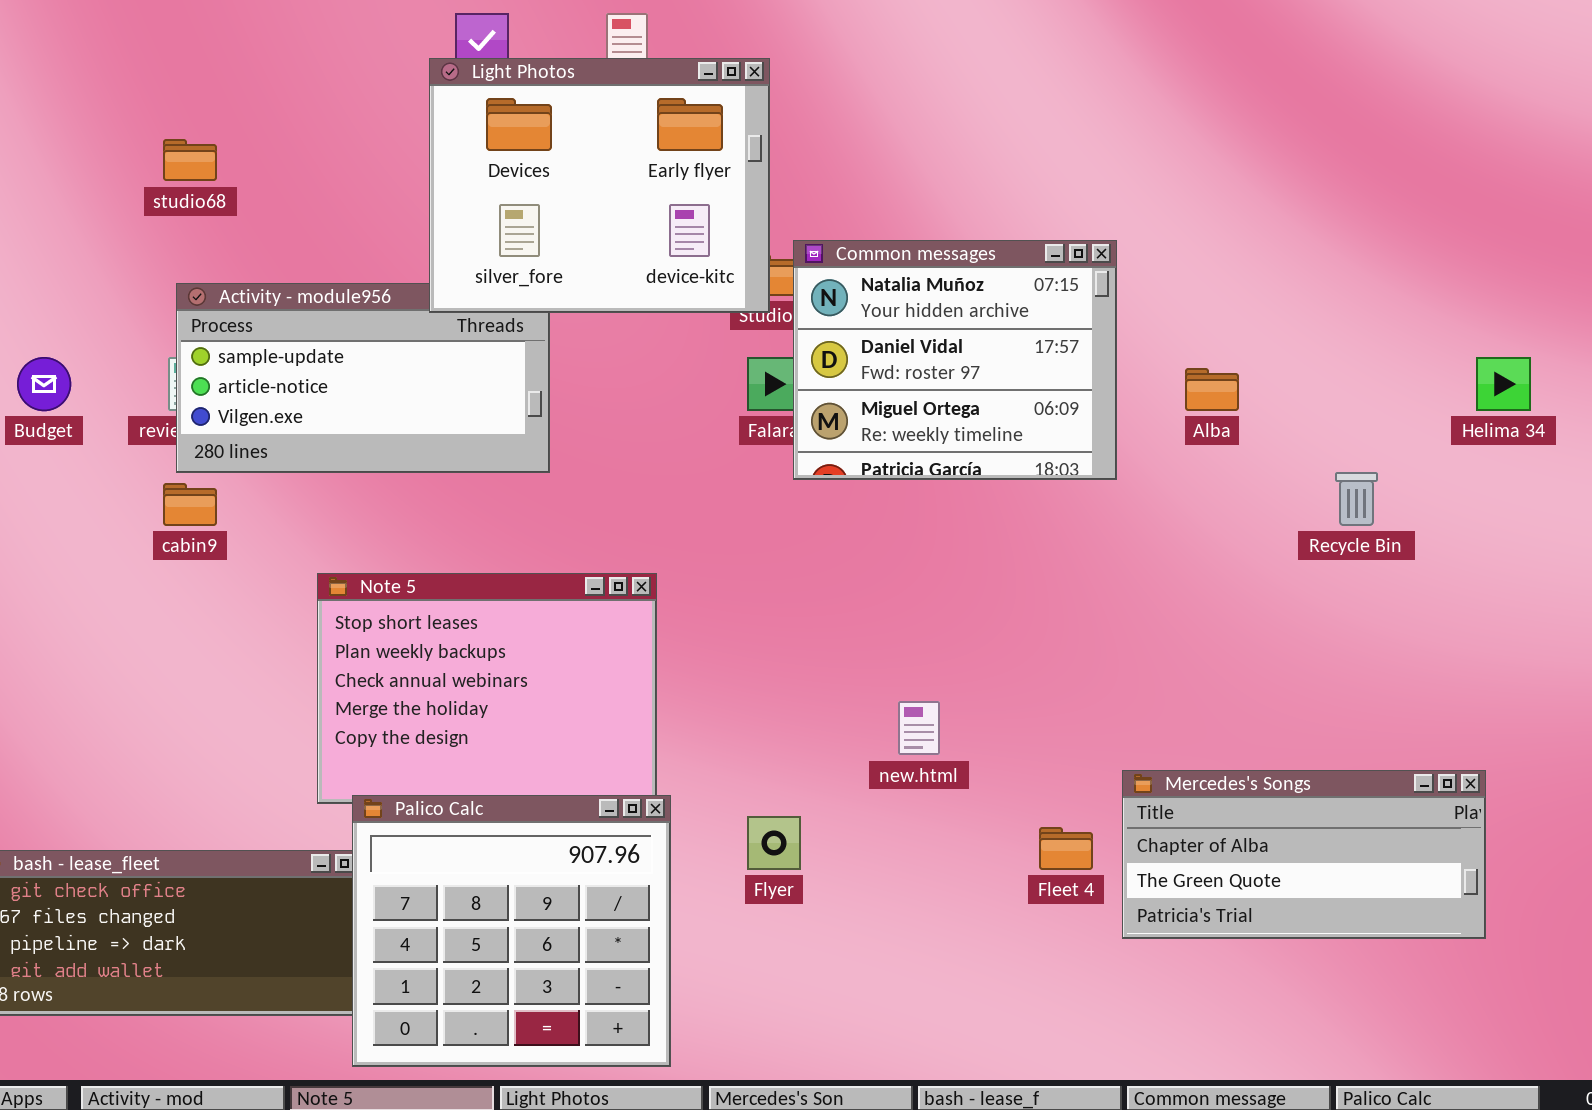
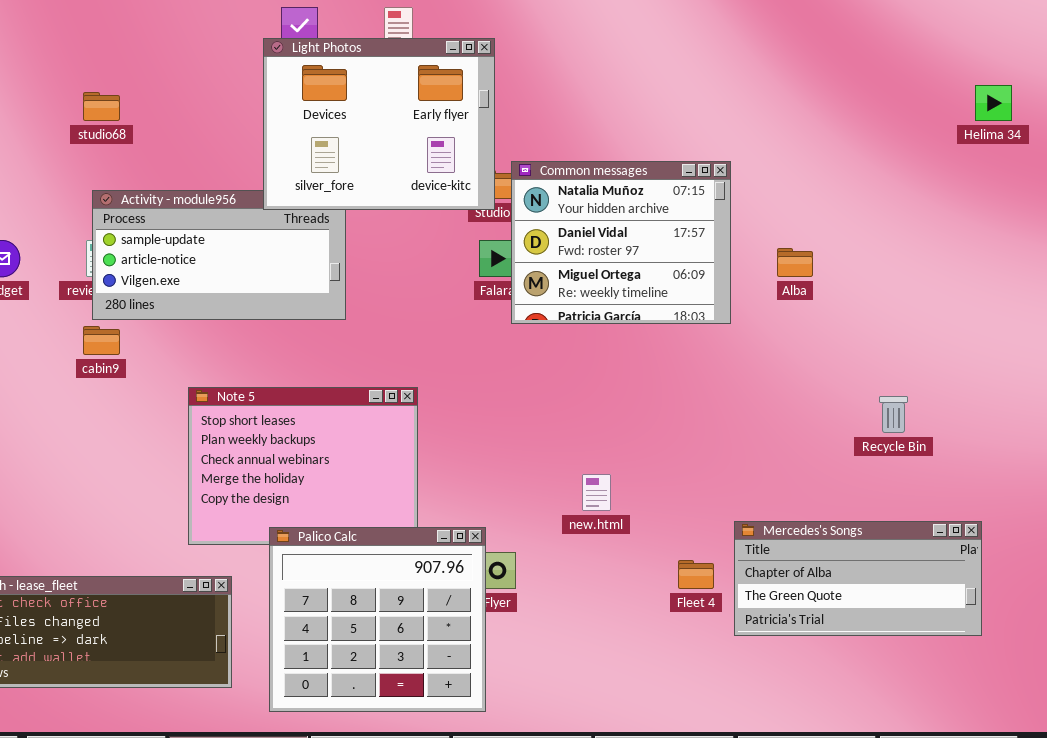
Helima 34: [1476,357,1531,411] -> [975,85,1012,121], moved
Recycle Bin: [1335,472,1378,526] -> [879,396,908,433], moved
Palico Calc: [352,795,671,1067] -> [269,527,486,712], moved

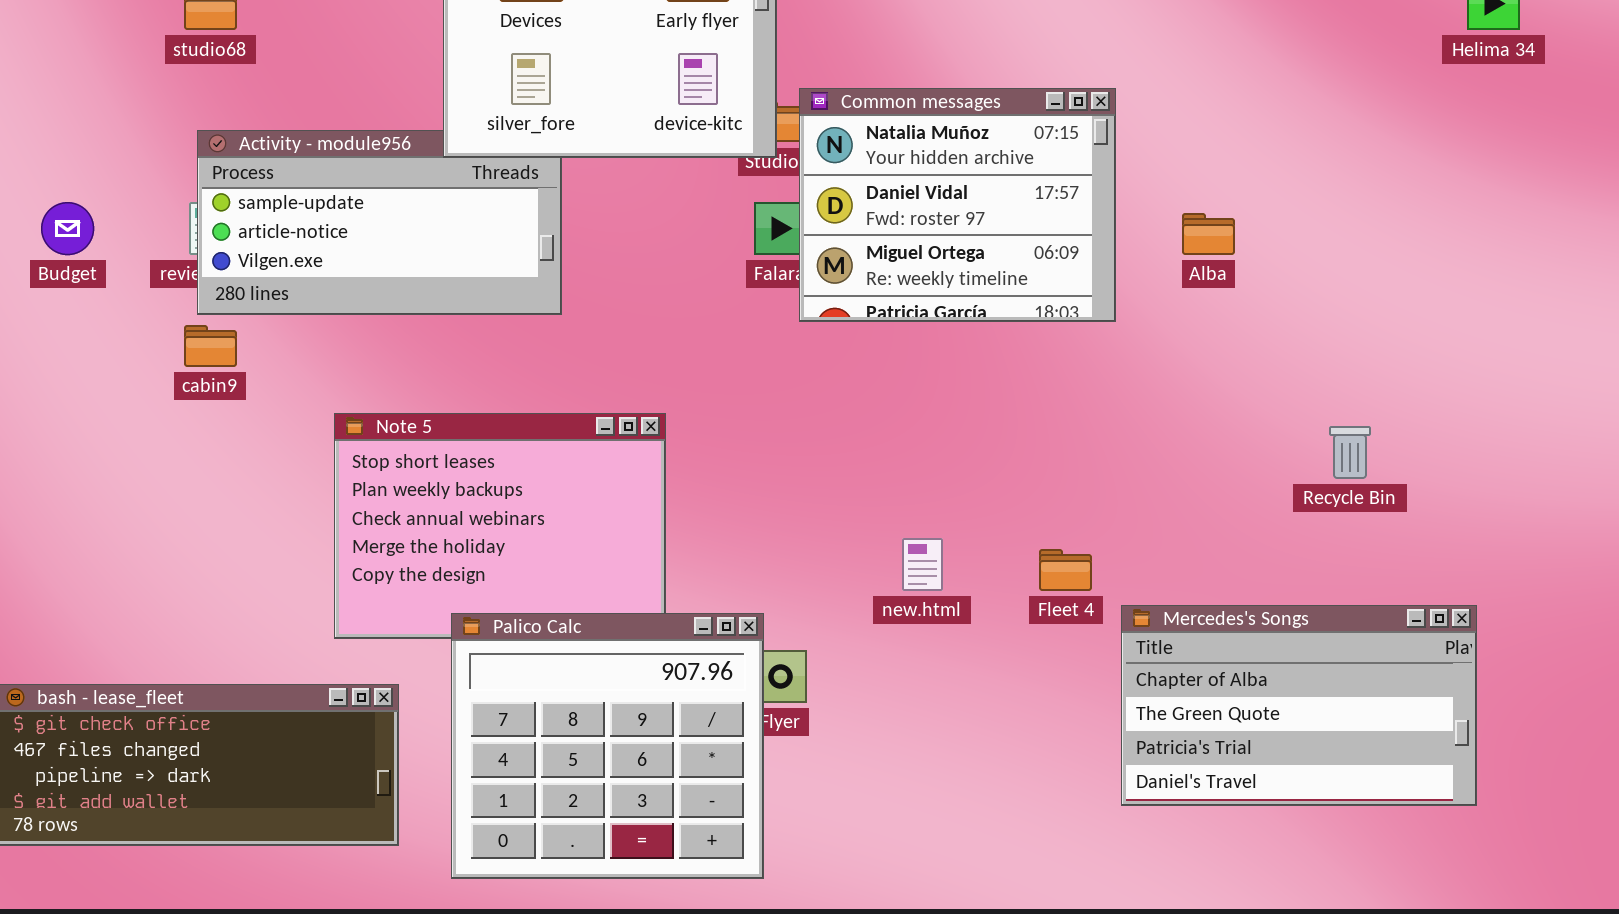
Mercedes's Songs: [734,521,982,636] -> [1121,605,1477,806], resized
Fleet 4: [678,560,714,589] -> [1039,549,1092,591], moved

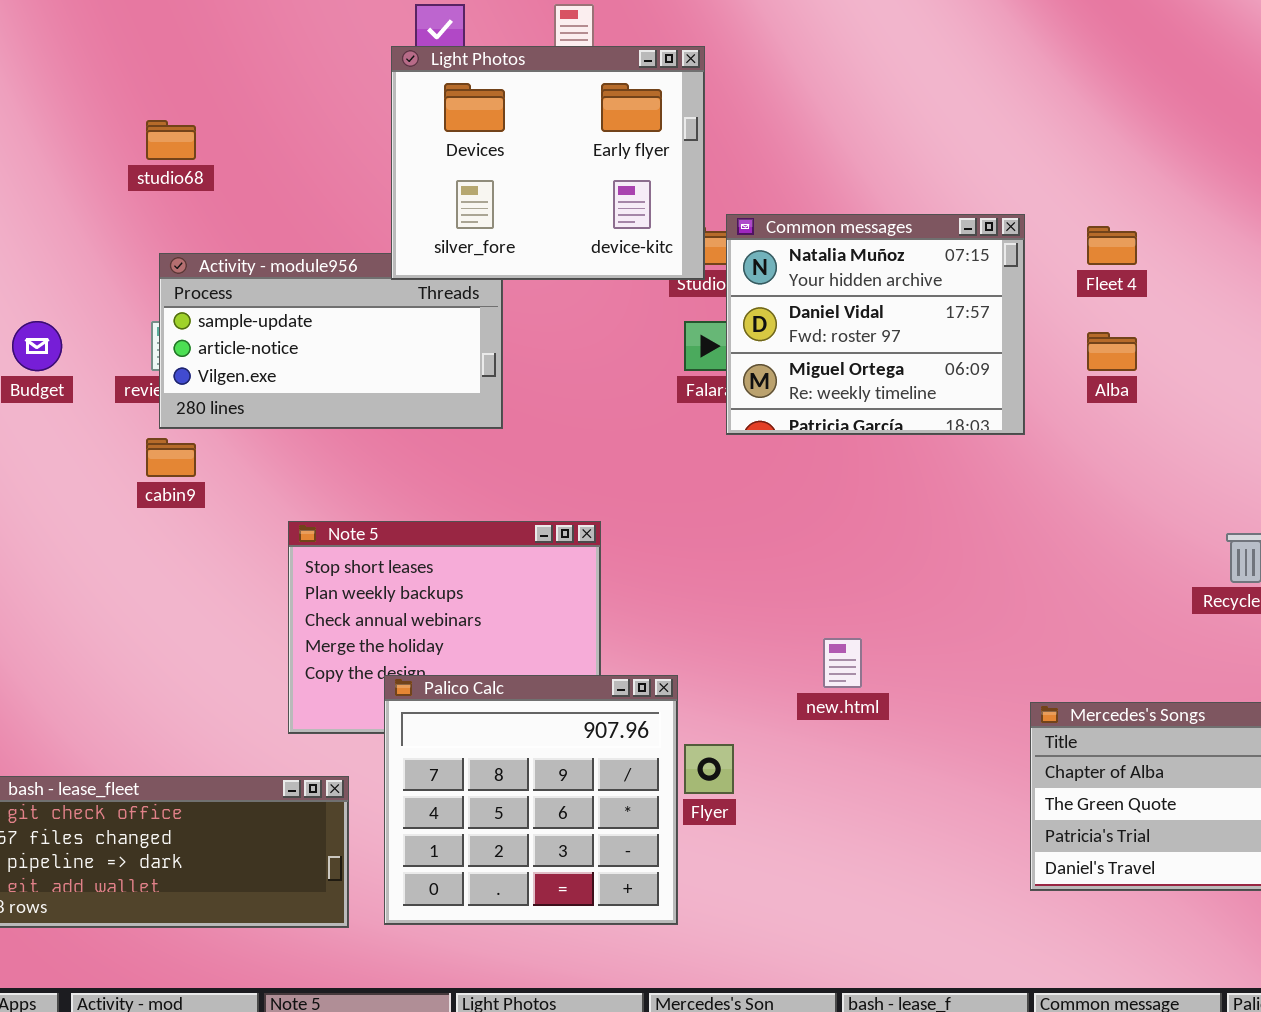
Fleet 4: [1039,549,1092,591] -> [1087,226,1137,265], moved
Palico Calc: [451,613,764,879] -> [384,675,678,925], moved

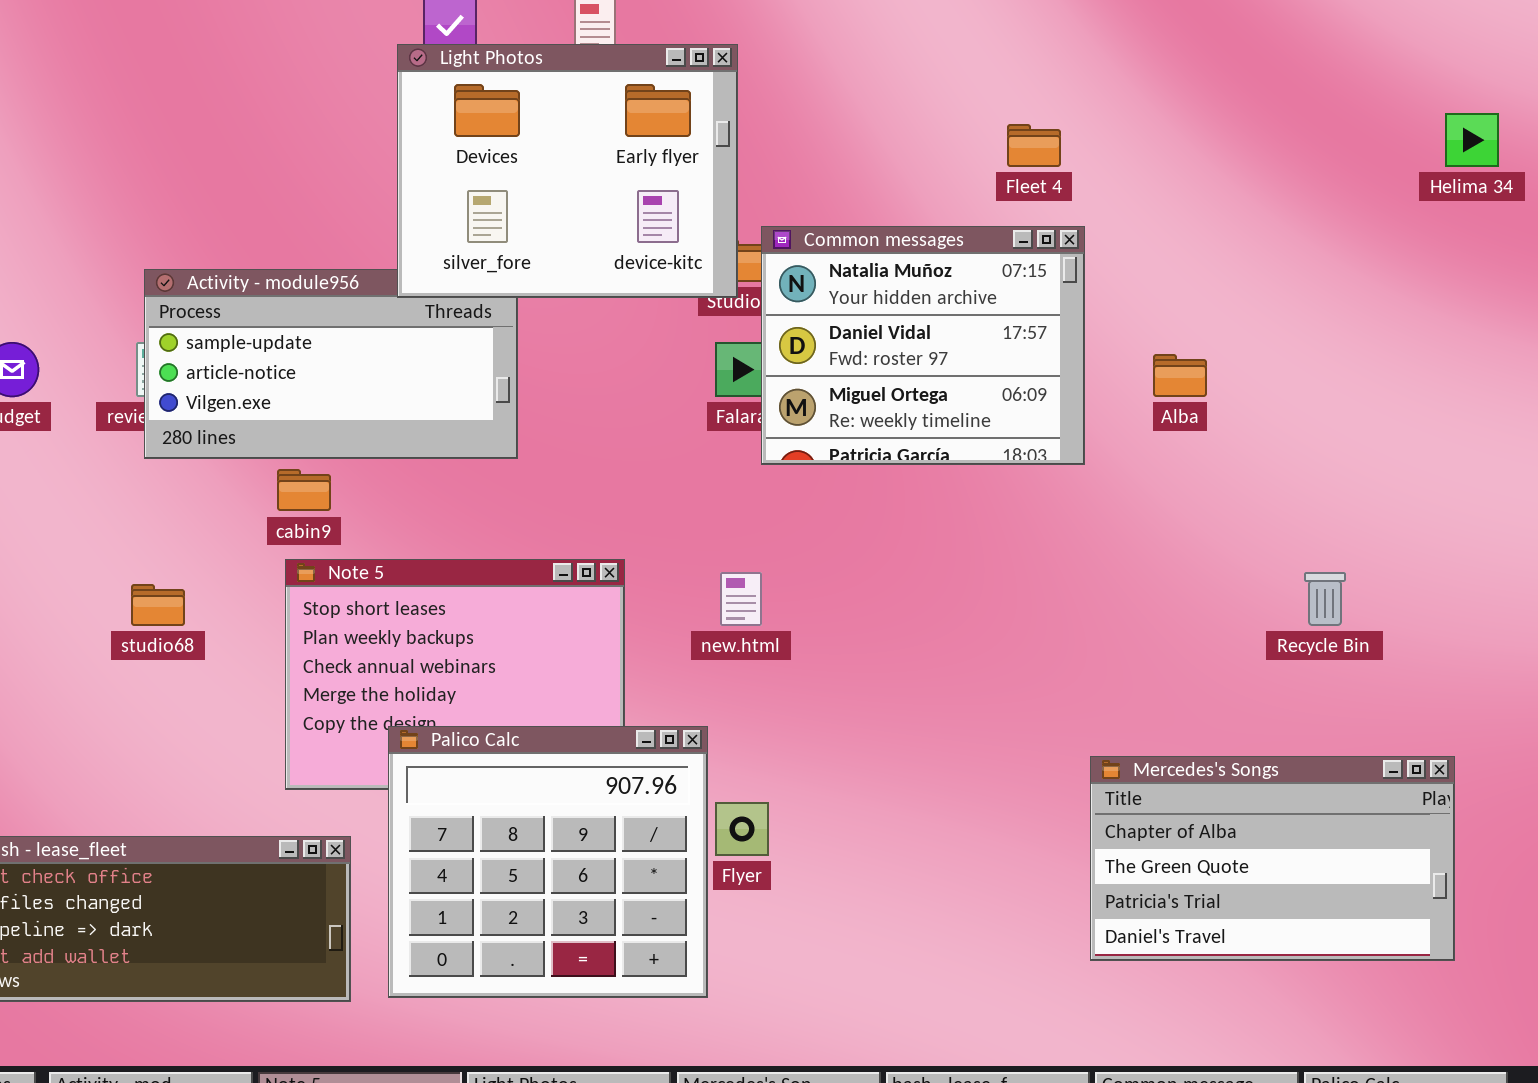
studio68: [146,120,196,160] -> [131,584,185,626], moved
Fleet 4: [1087,226,1137,265] -> [1007,124,1061,167], moved
cabin9: [146,438,196,477] -> [277,469,331,511], moved
new.html: [823,638,862,688] -> [720,572,762,626], moved

